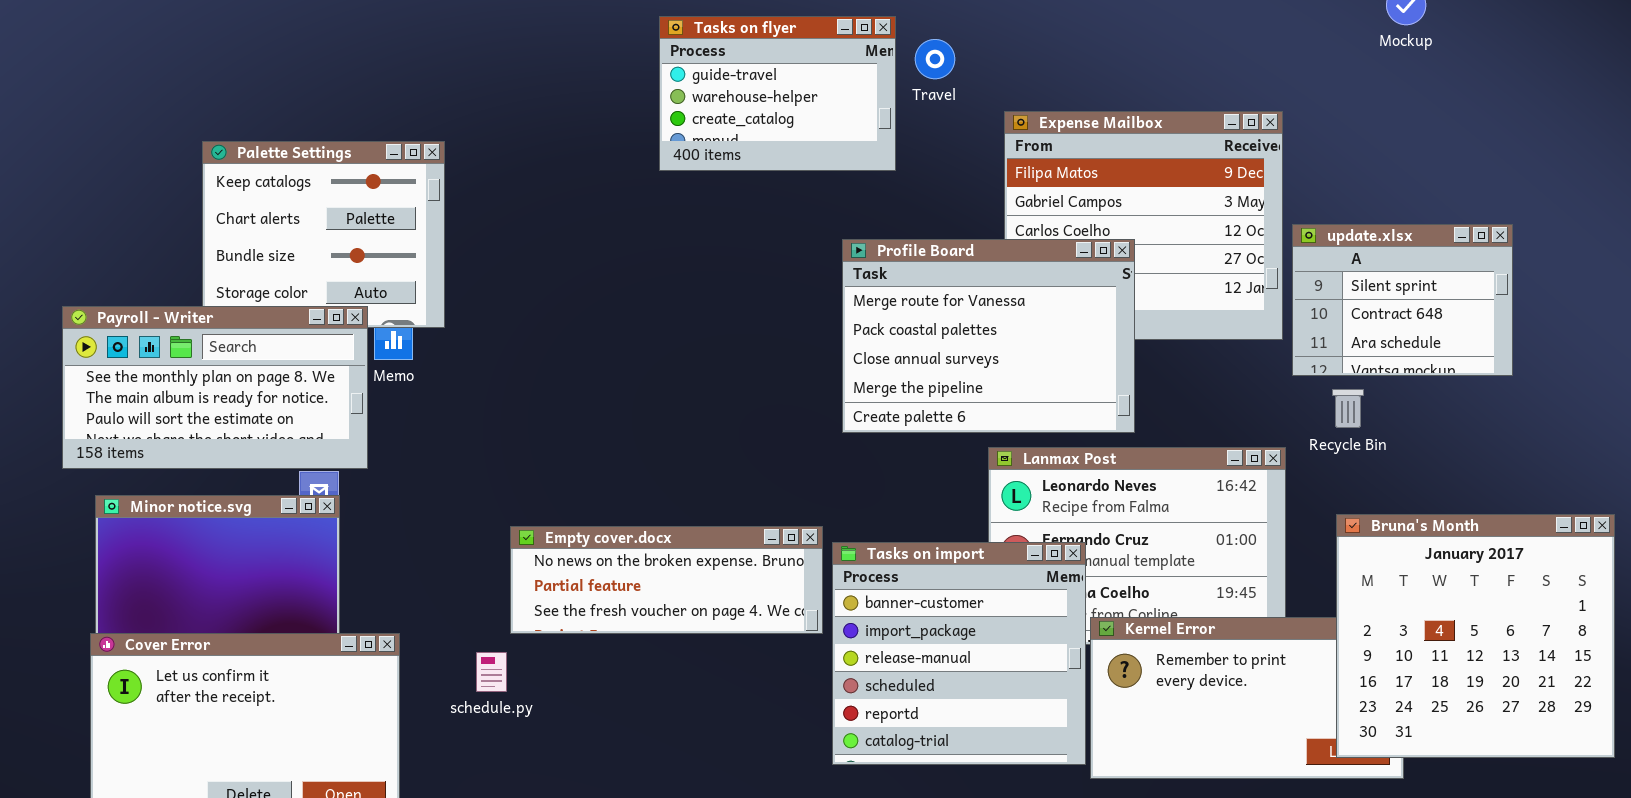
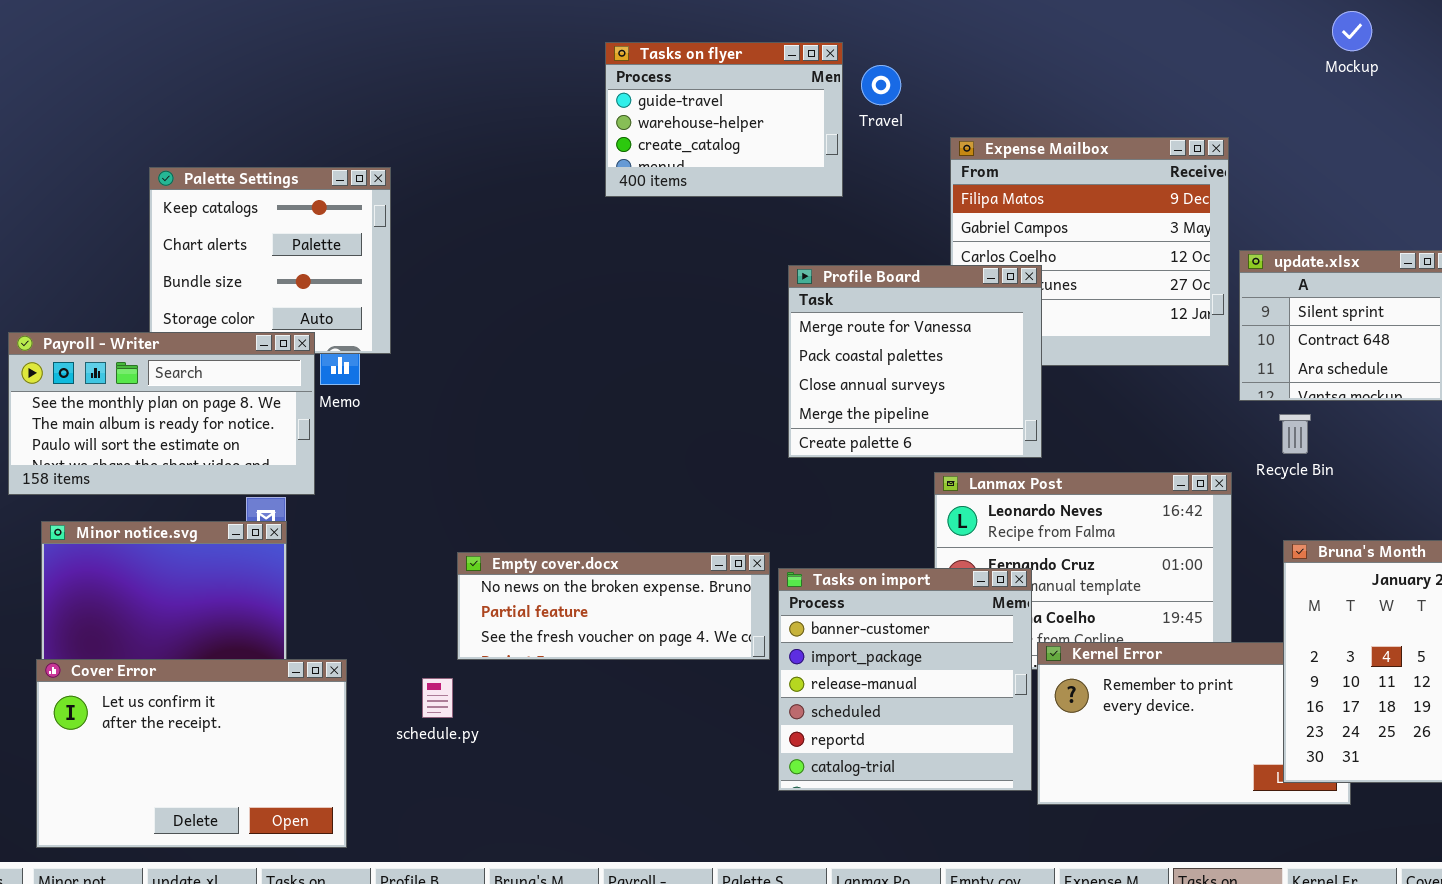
Profile Board: [842,239,1135,433] -> [788,265,1042,458], resized

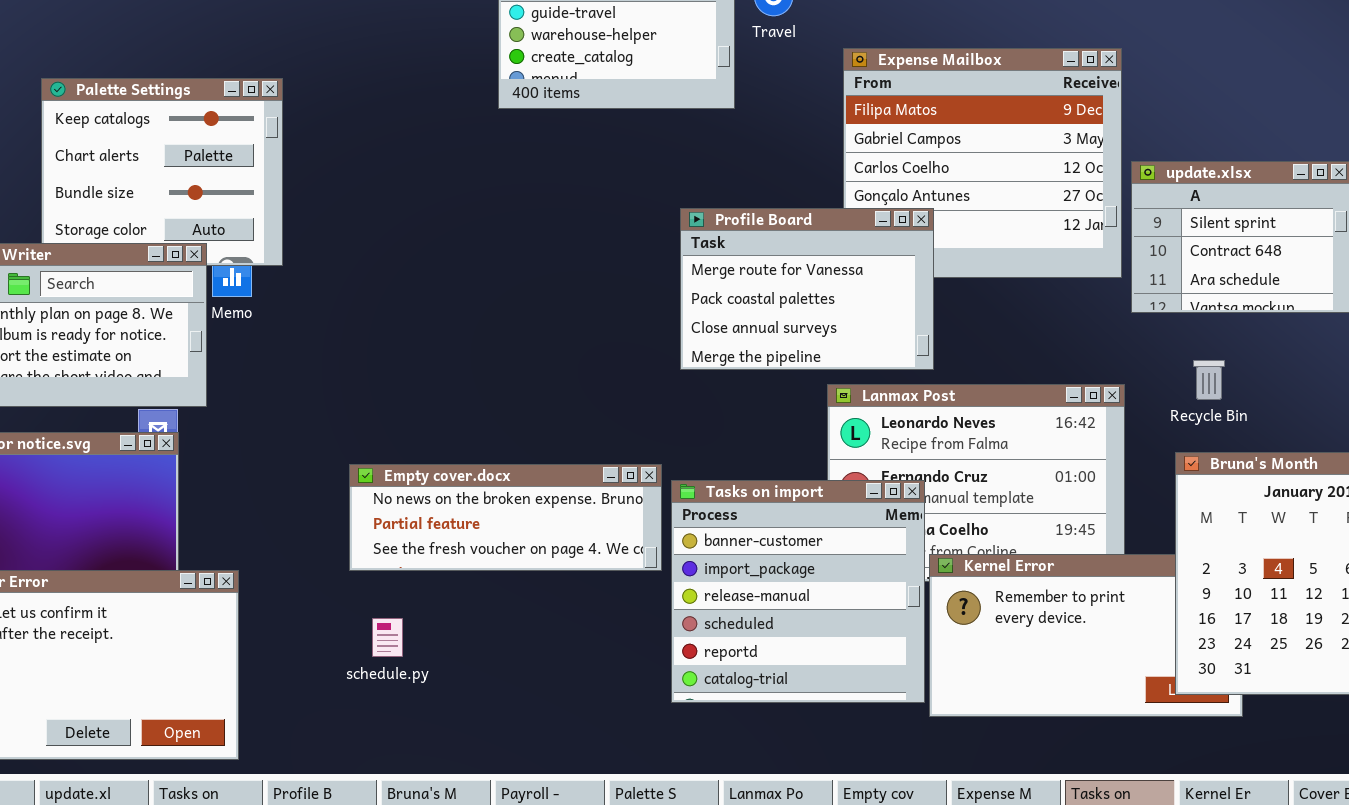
Profile Board: [788,265,1042,458] -> [680,208,934,370], resized
Recycle Bin: [1279,414,1311,454] -> [1193,360,1225,400], moved
schedule.py: [422,678,453,718] -> [372,618,403,657], moved

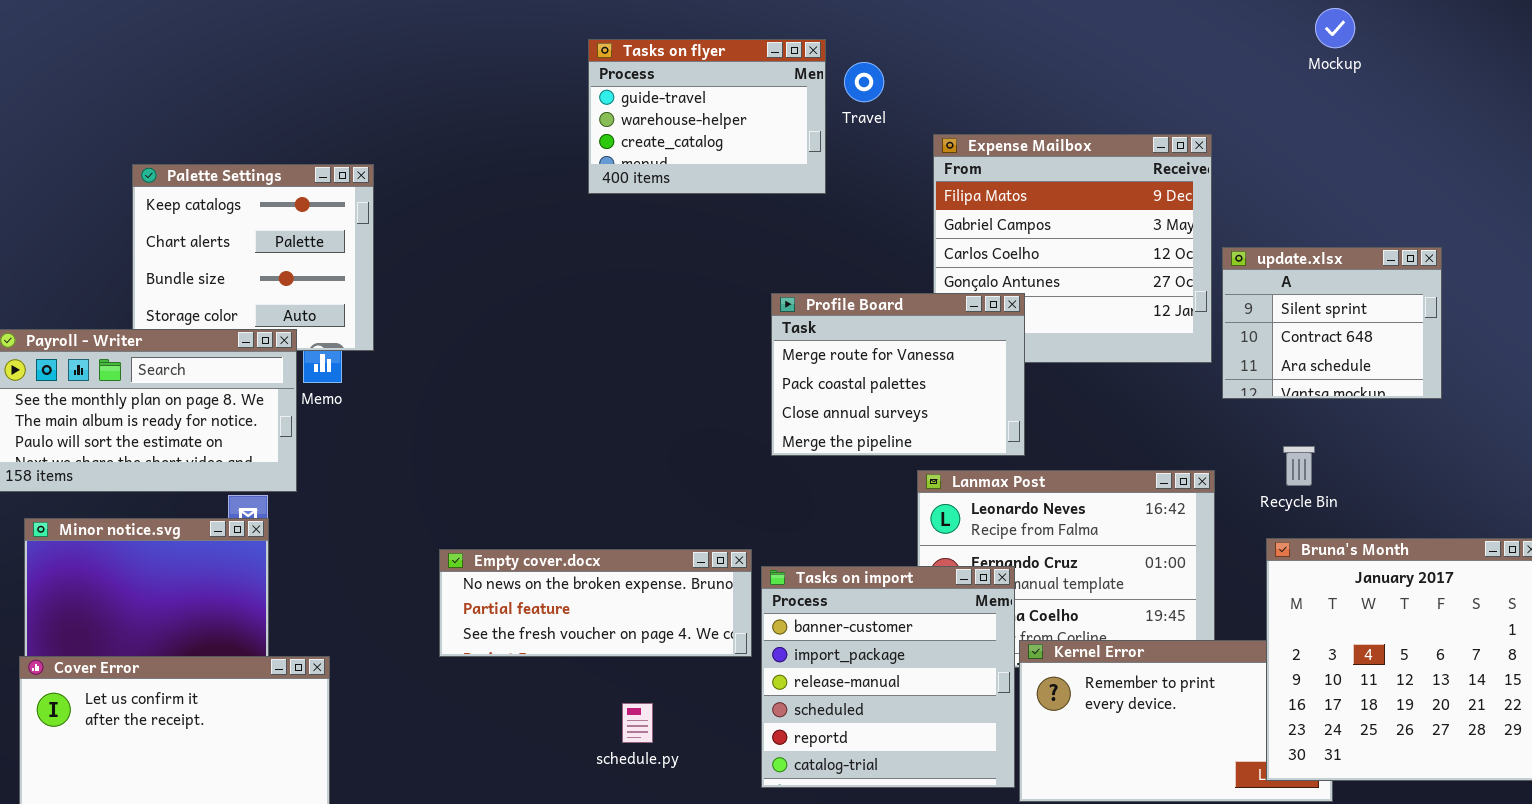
schedule.py: [372,618,403,657] -> [622,703,653,743], moved

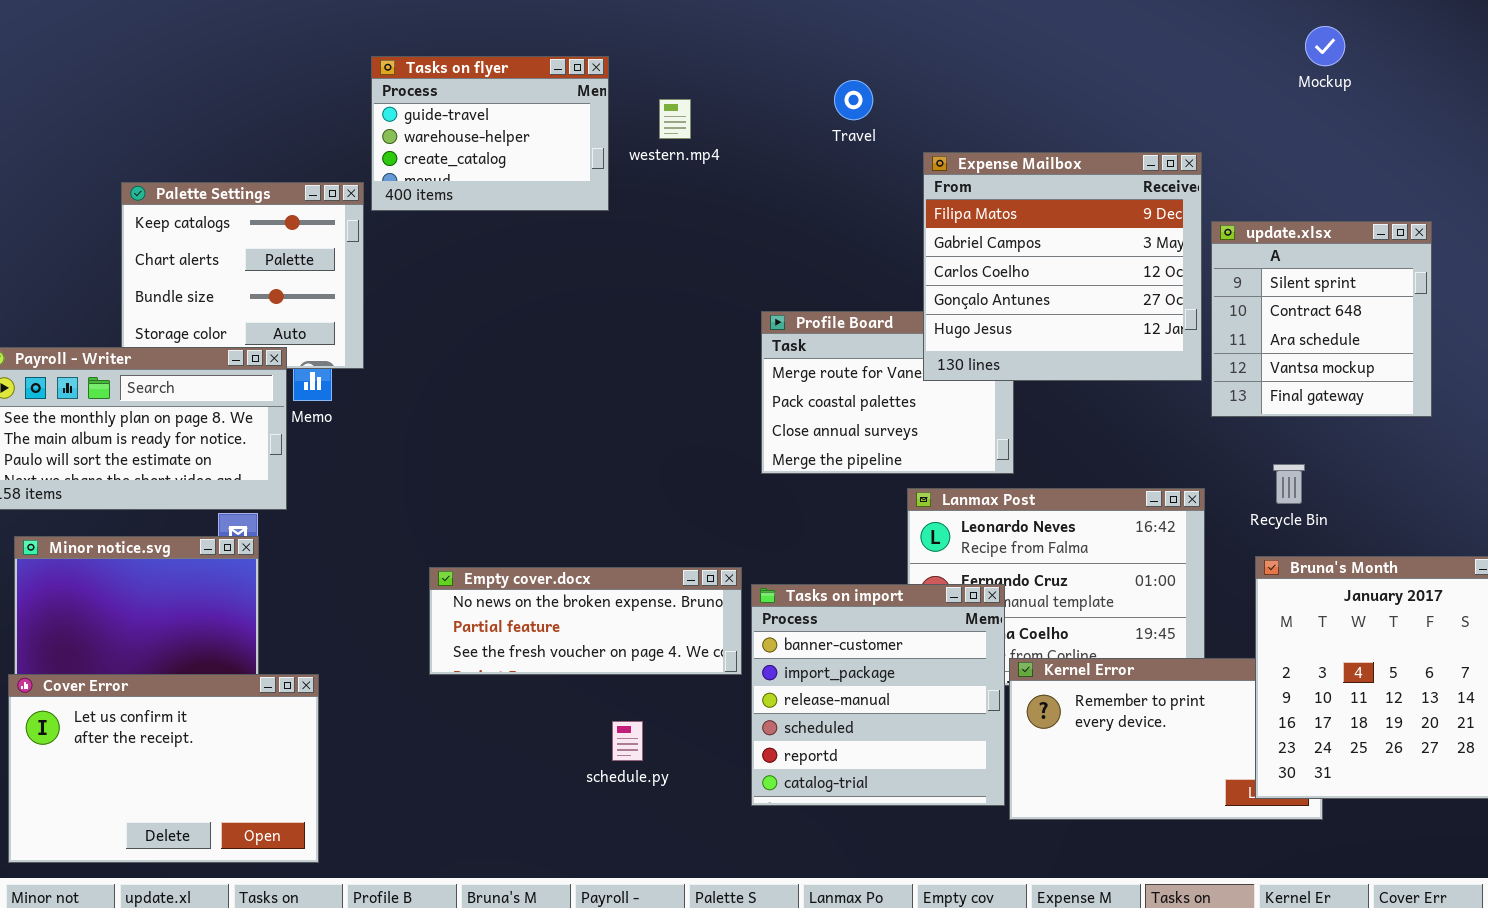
Tasks on flyer: [588,39,826,194] -> [371,56,609,211], moved
Expense Mailbox: [933,134,1212,363] -> [923,152,1202,381], raised
update.xlsx: [1222,247,1442,399] -> [1211,221,1432,417], resized

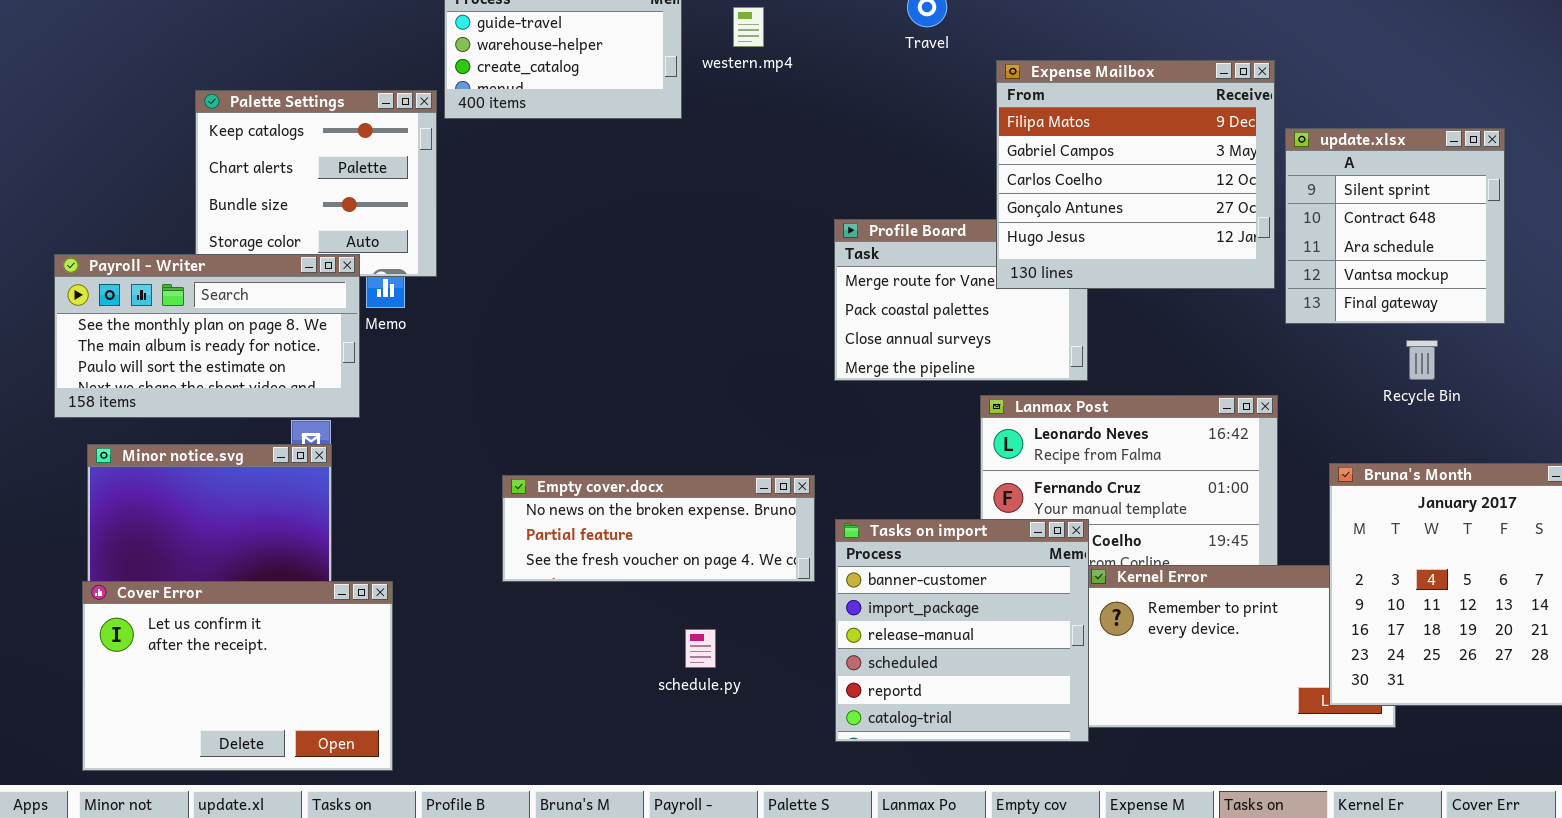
Recycle Bin: [1273,464,1305,504] -> [1406,340,1438,380], moved
Tasks on import: [751,584,1005,806] -> [835,519,1089,742], moved

